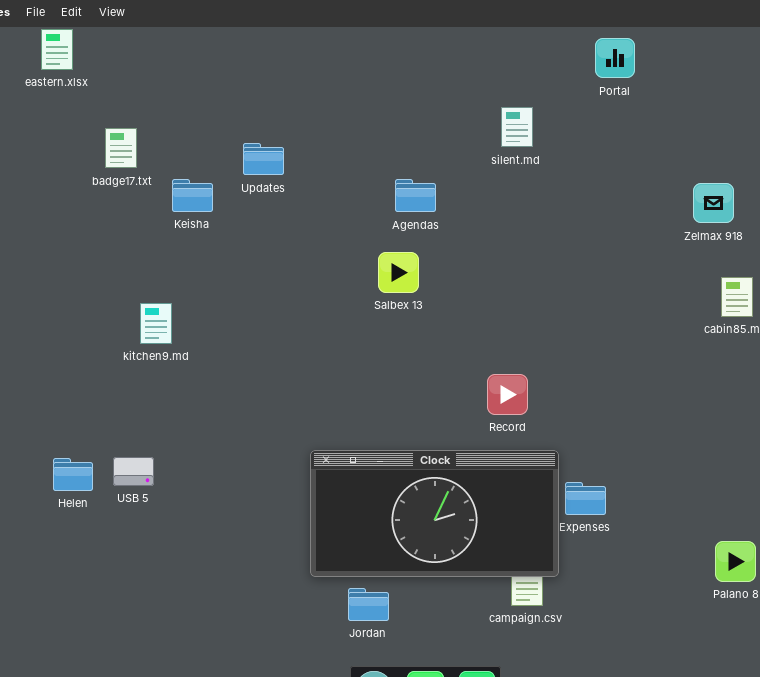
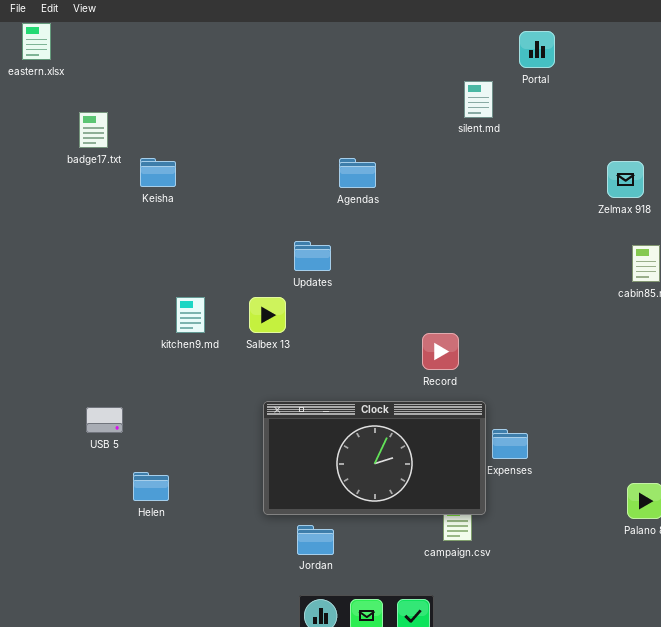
silent.md: [501,107,533,147] -> [464,81,493,118], moved
Updates: [243,143,284,175] -> [294,241,331,271], moved
Salbex 13: [378,252,419,293] -> [249,297,286,333], moved
kitchen9.md: [140,303,172,344] -> [176,297,205,333], moved
Helen: [53,458,93,491] -> [133,472,169,501], moved

